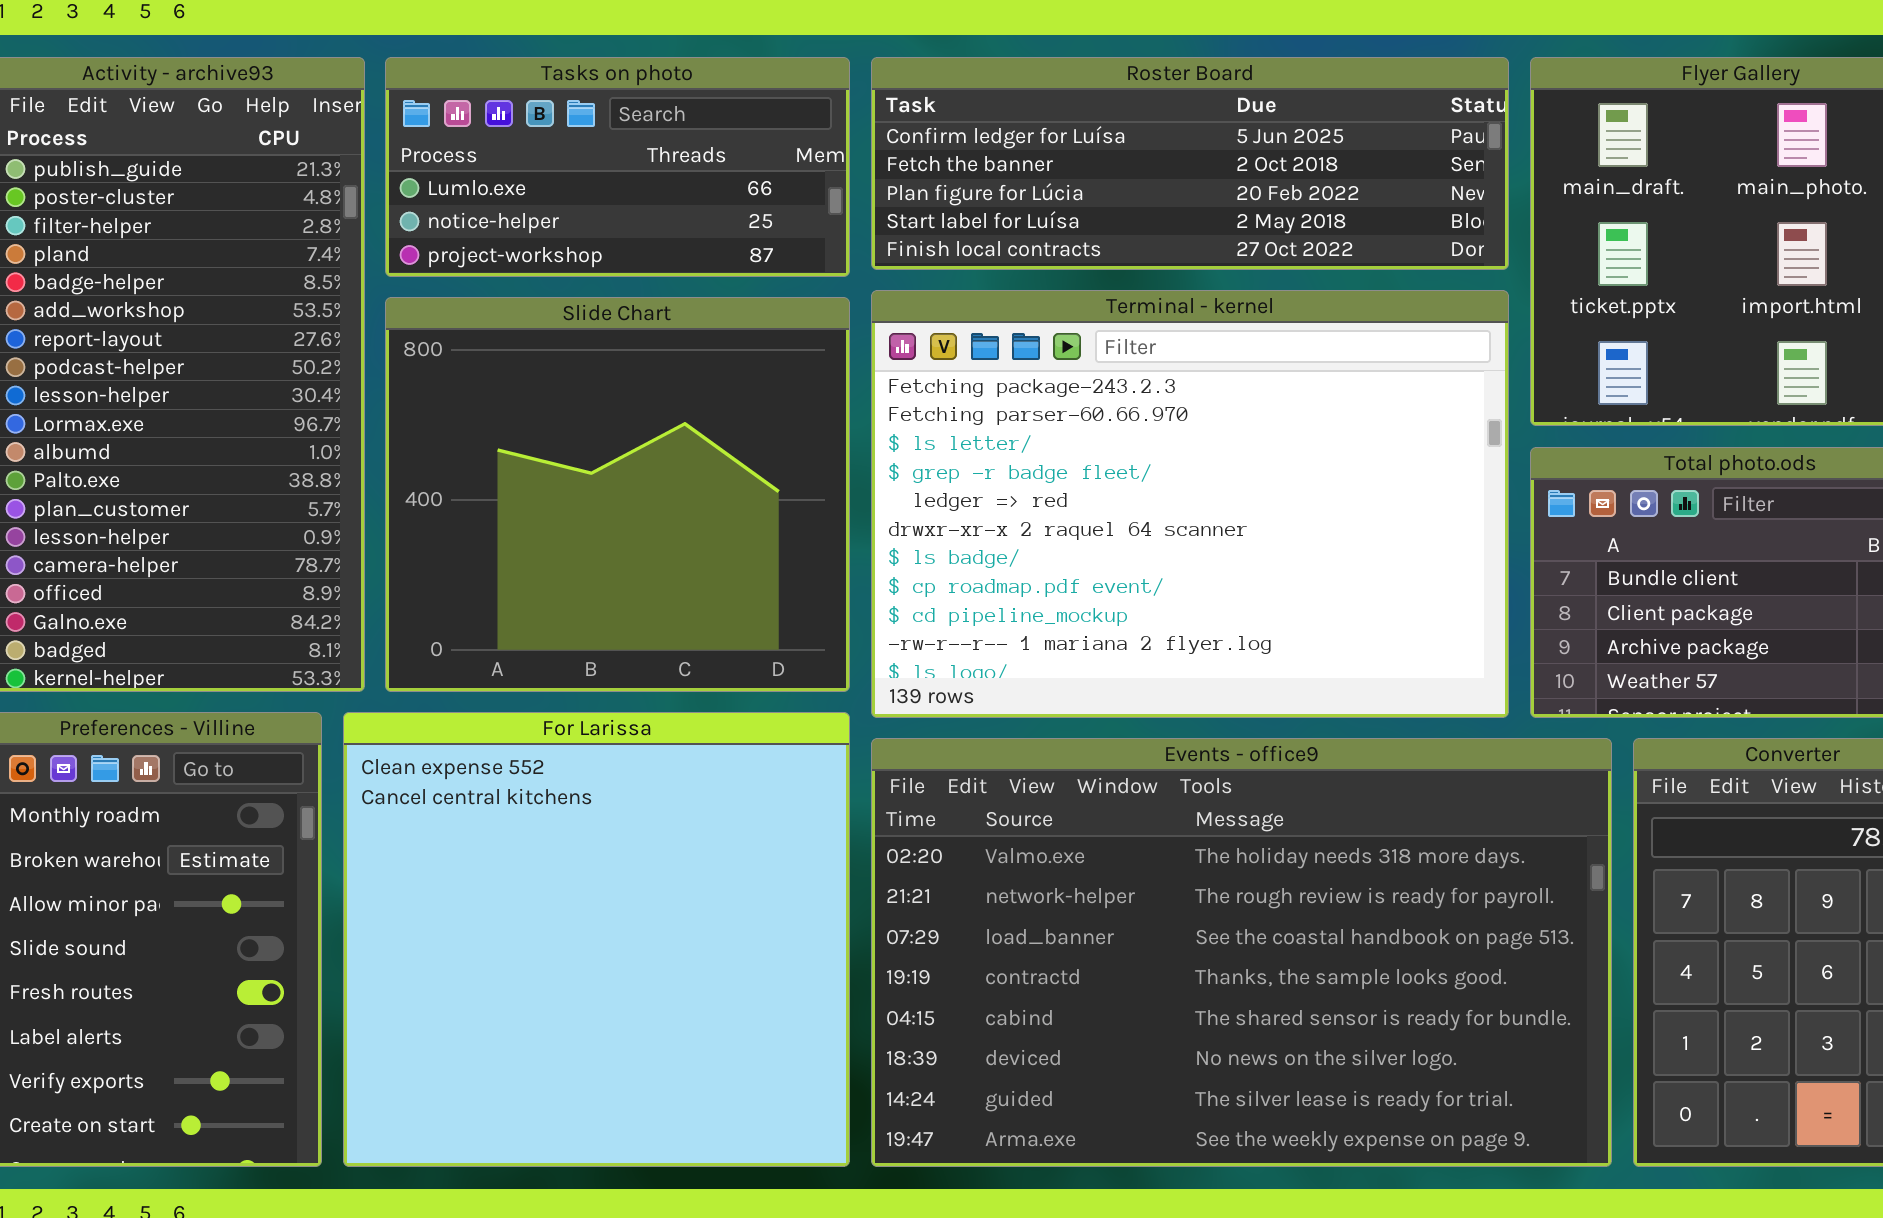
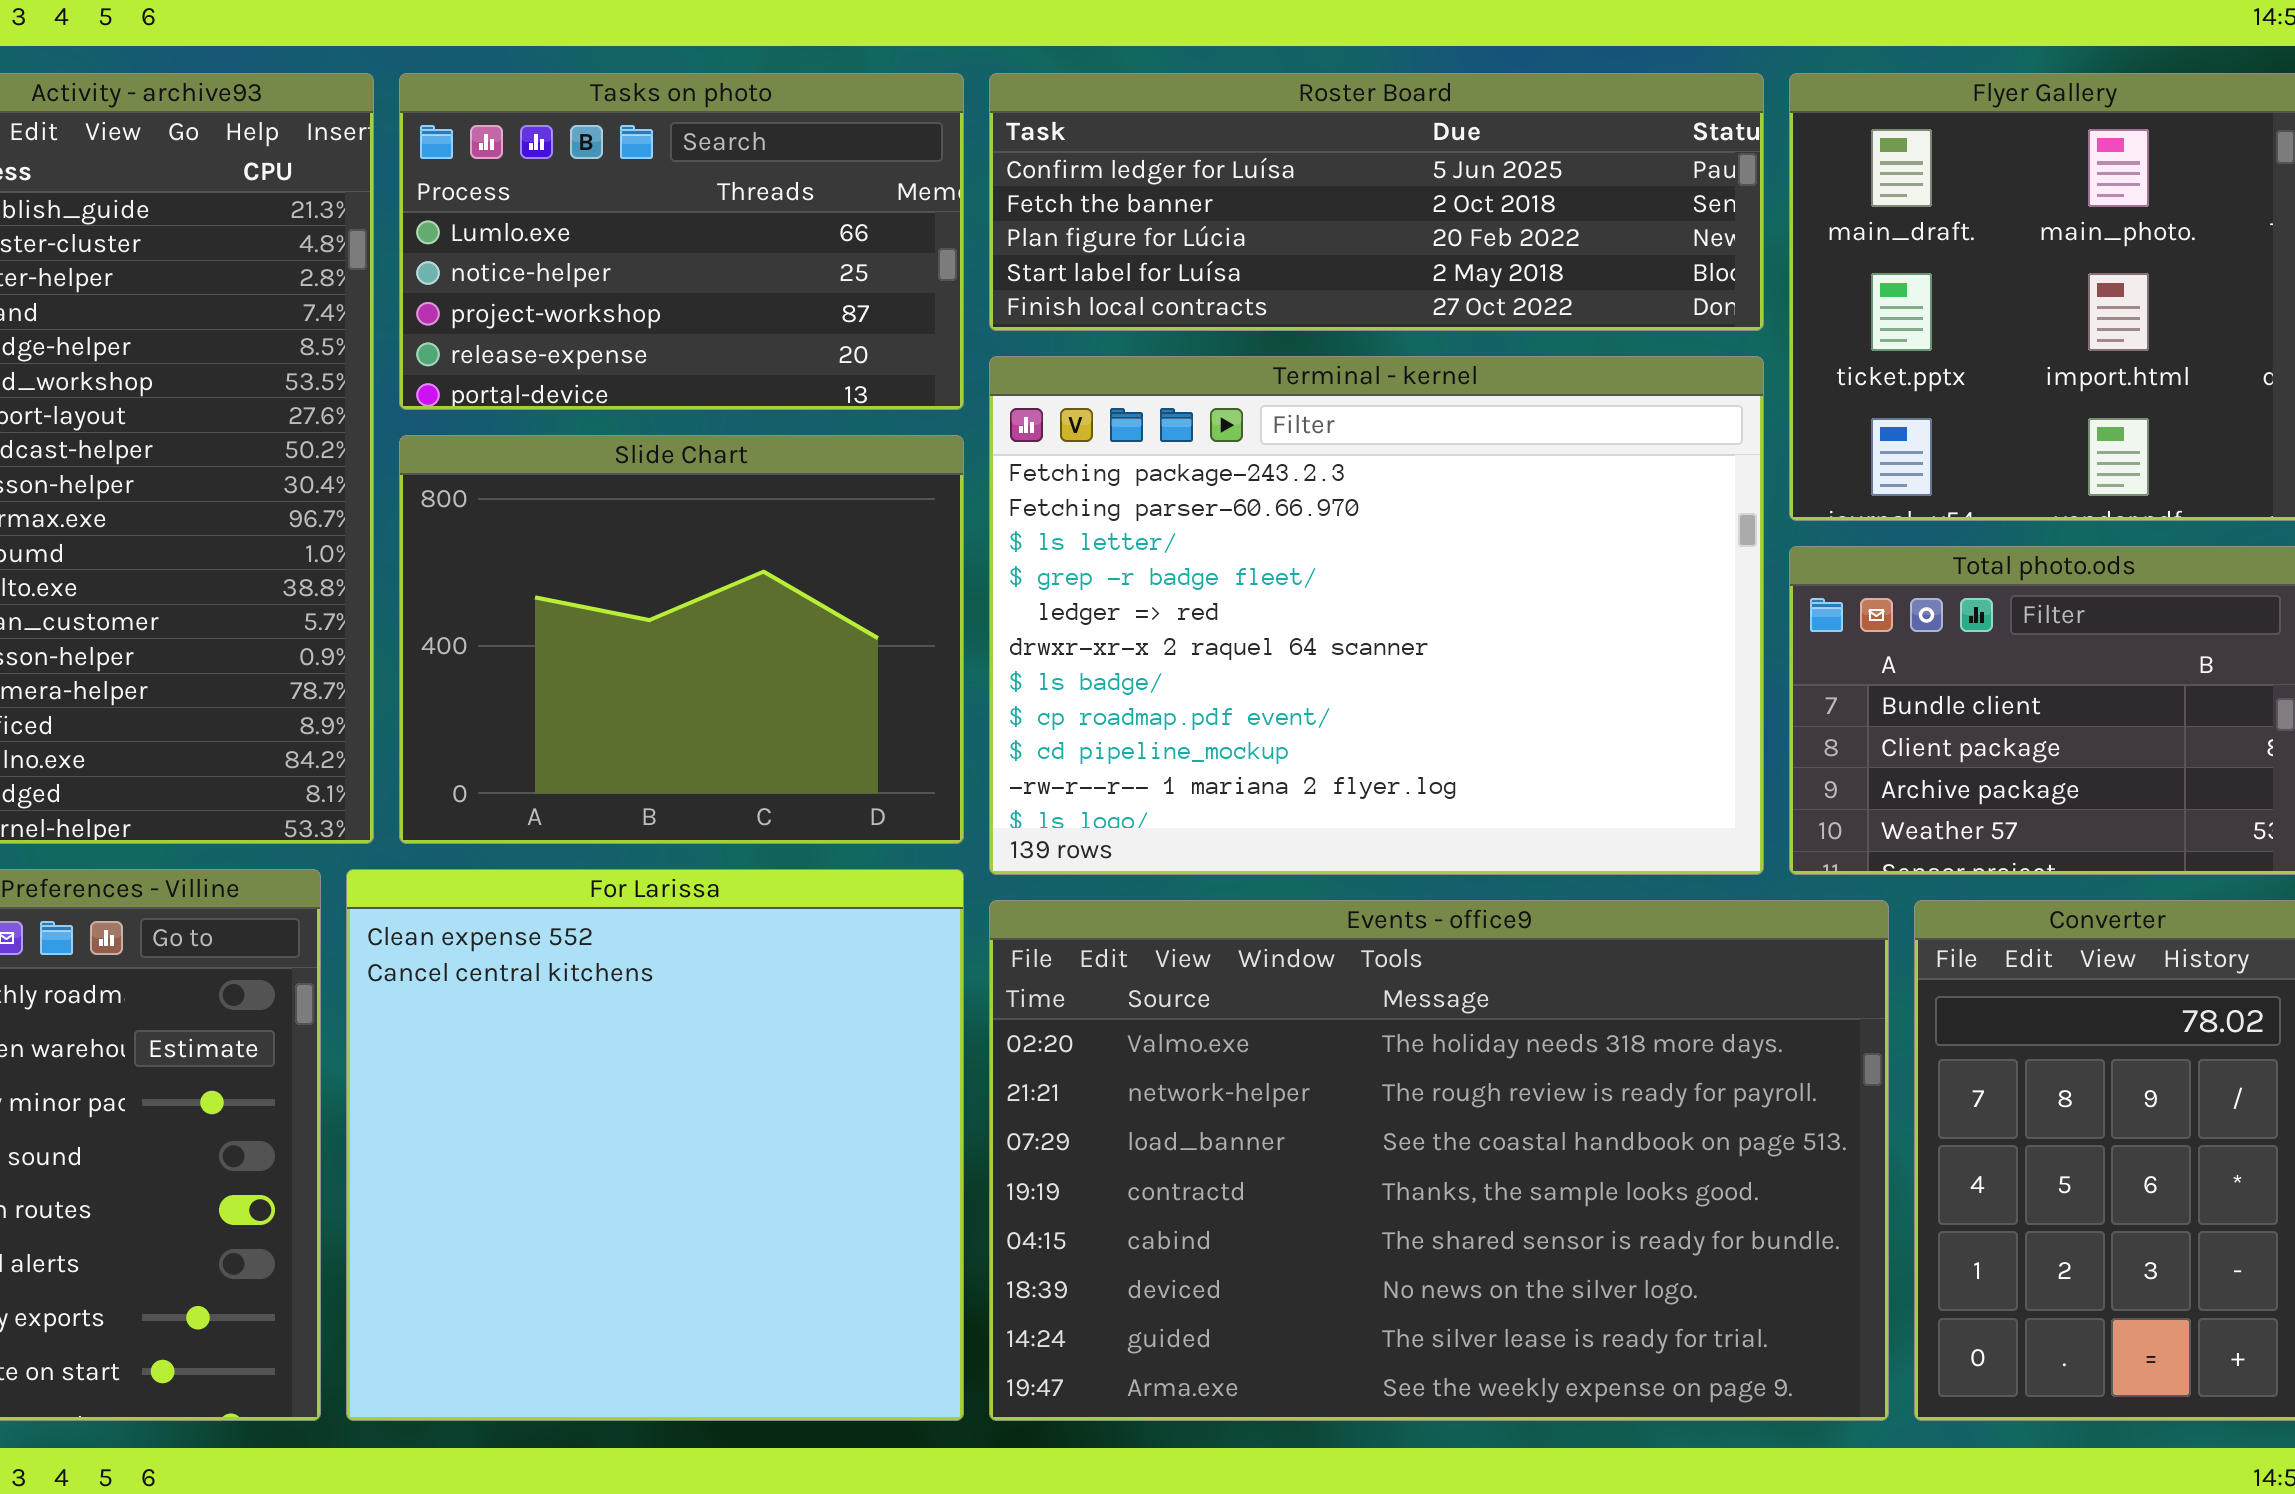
Tasks on photo: [385,57,850,277] -> [399,73,964,410], resized
Slide Chart: [385,297,850,692] -> [399,435,964,844], resized

